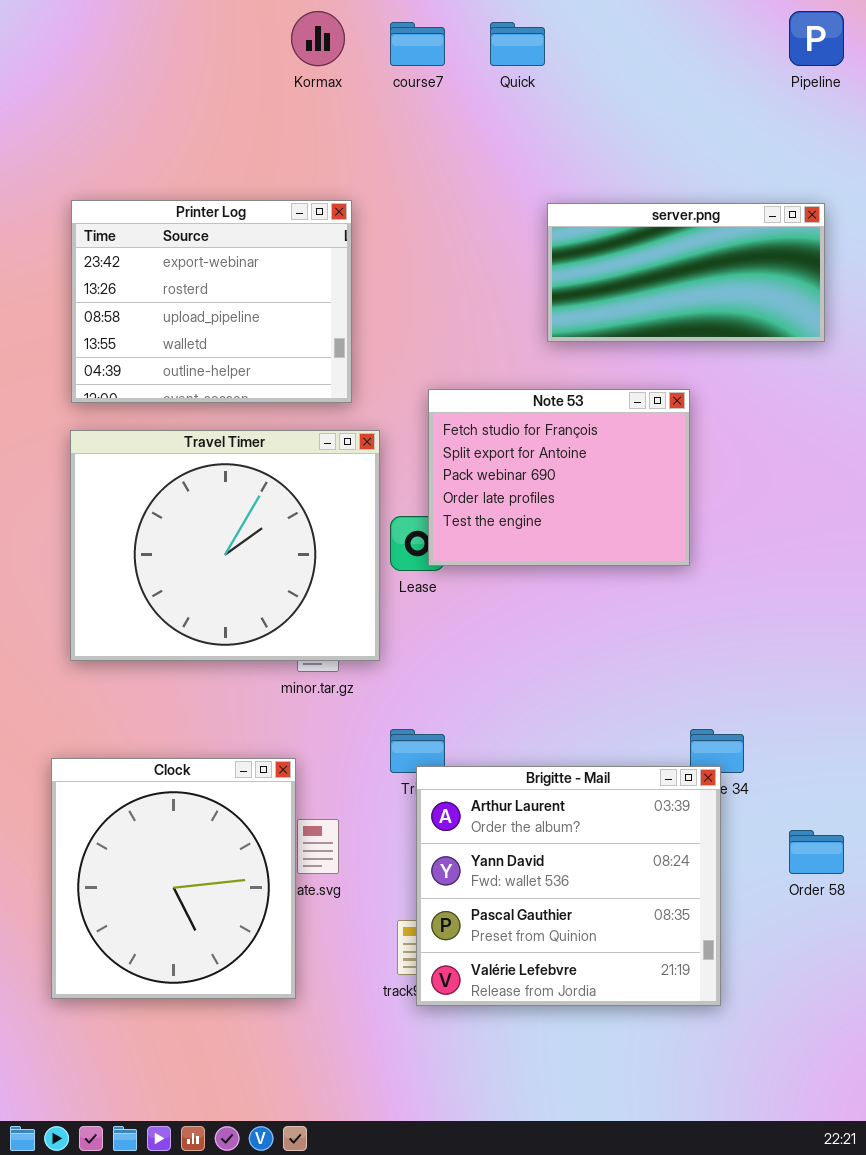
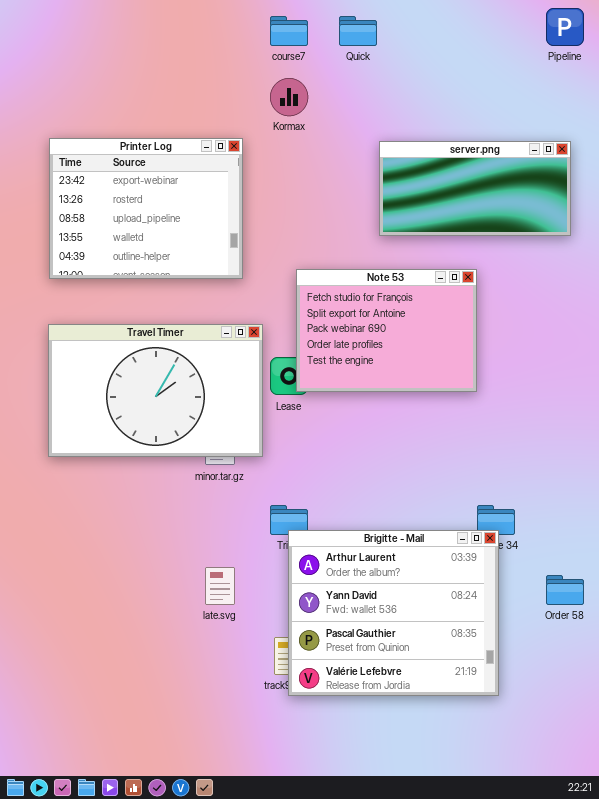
Kormax: [291,11,345,66] -> [270,78,308,116], moved
Travel Timer: [70,430,380,661] -> [48,324,263,457], resized
Clock: [51,758,296,999] -> none, closed

